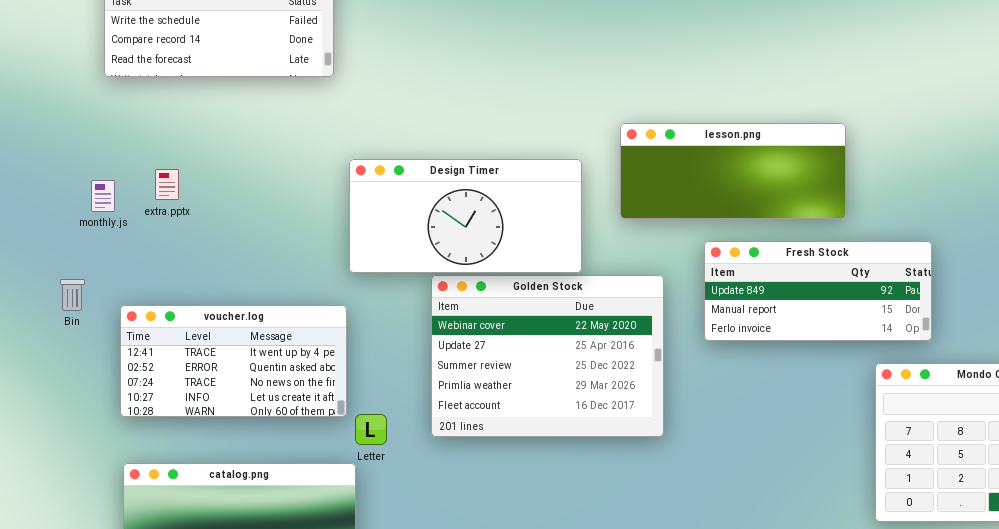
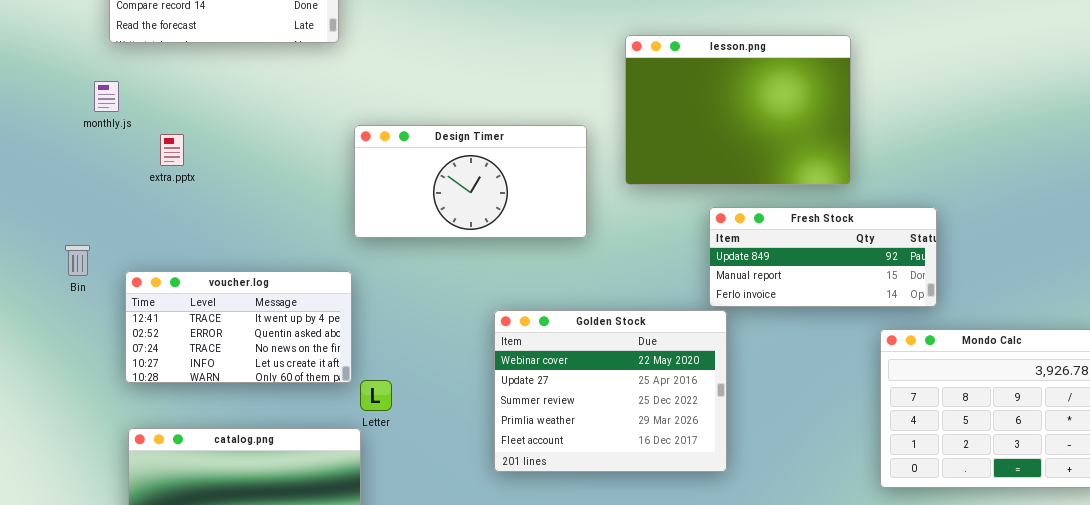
lesson.png: [620,123,846,219] -> [625,35,851,185], resized
monthly.js: [91,180,115,212] -> [94,81,119,112], moved
Golden Stock: [431,275,664,437] -> [494,310,727,472], moved

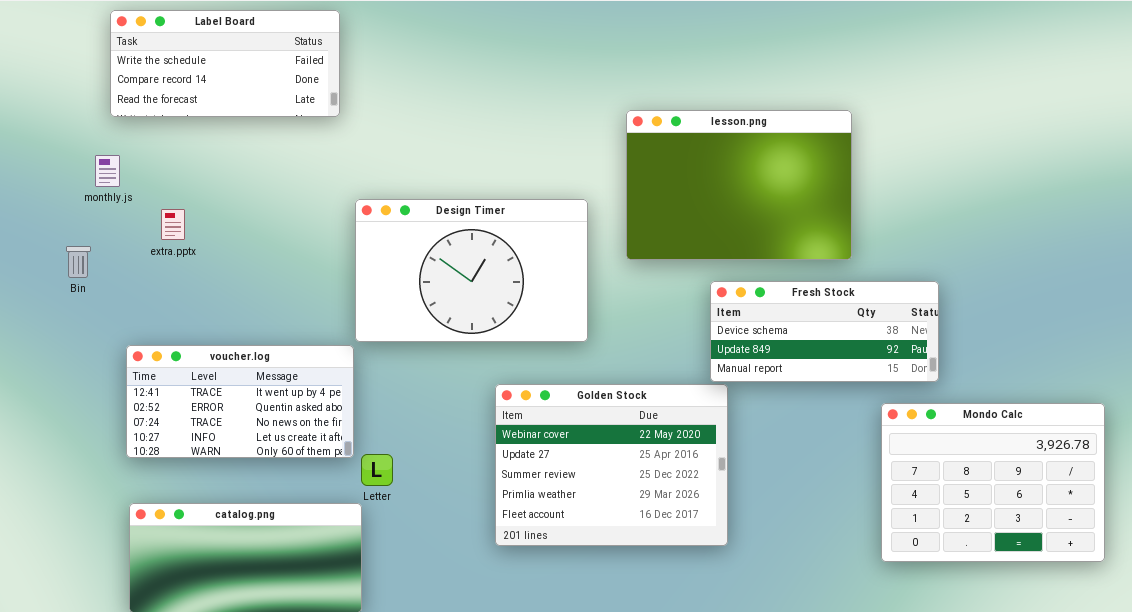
Design Timer: [354,125,587,238] -> [355,199,588,342], resized
Fresh Stock: [709,207,937,307] -> [710,281,939,382], scrolled up 1 row
Bin: [65,245,90,276] -> [66,246,91,278], moved

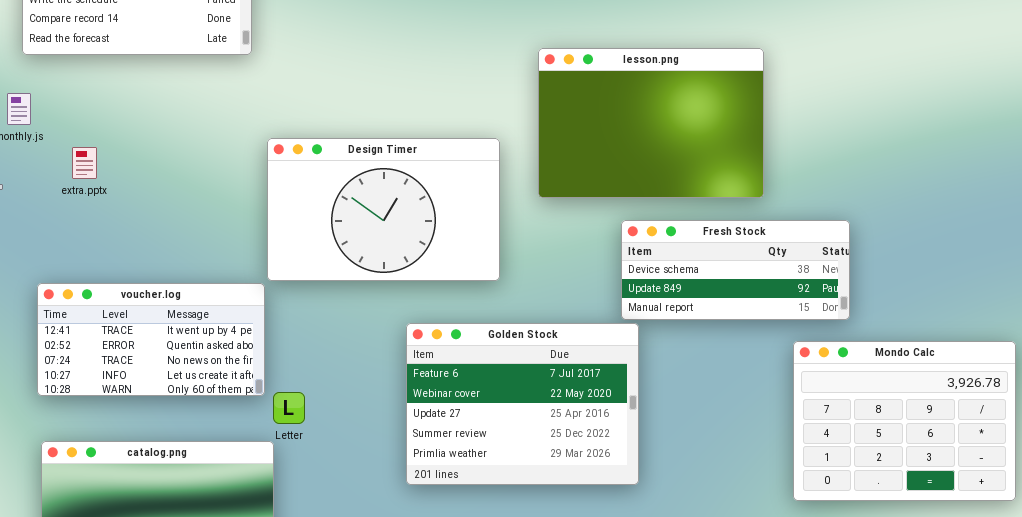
Golden Stock: [495,384,728,546] -> [406,323,639,485], scrolled up 1 row

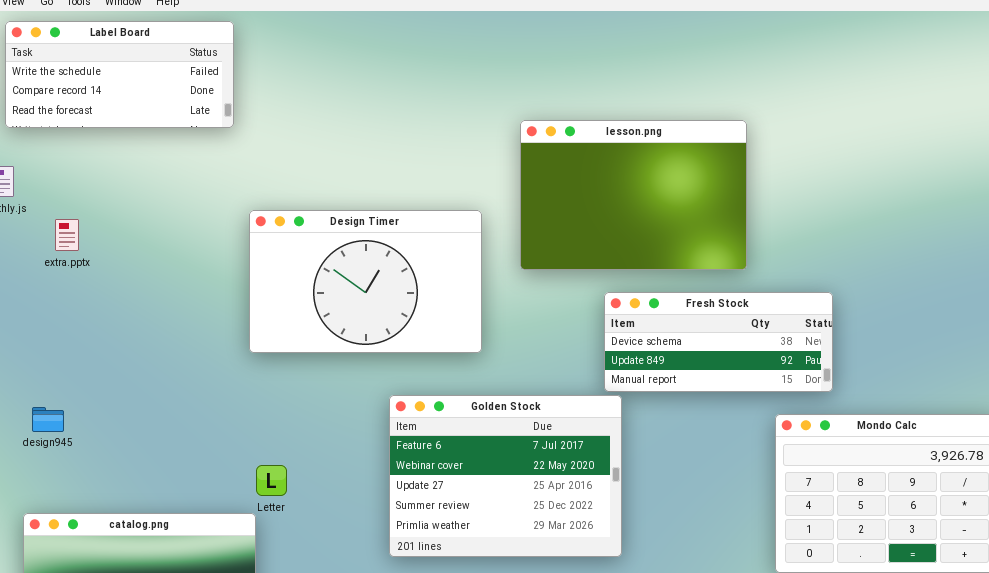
voucher.log: [37,283,265,396] -> none, closed

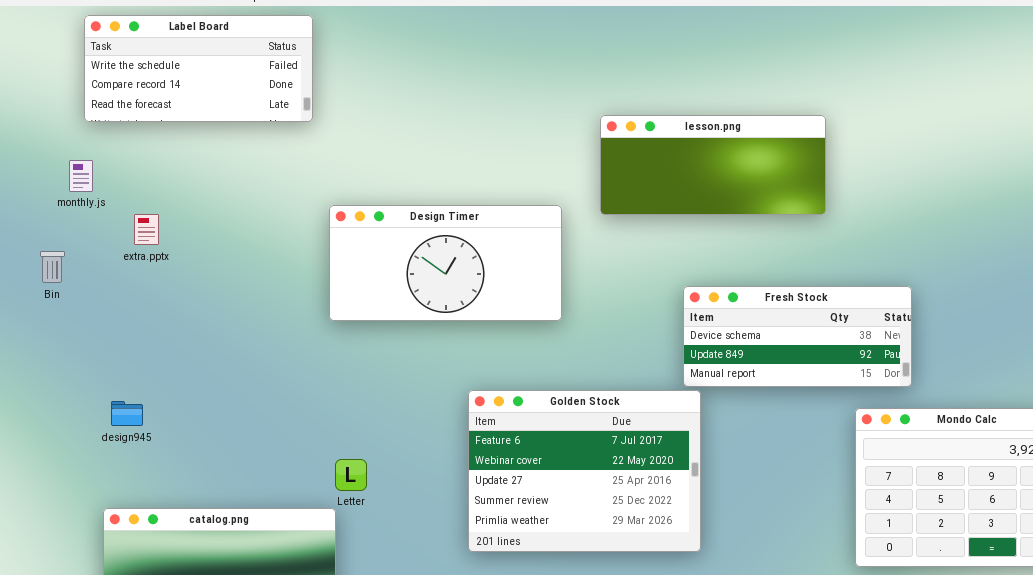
lesson.png: [520,120,747,270] -> [600,115,826,215], resized
Design Timer: [249,210,482,353] -> [329,205,562,321], resized

